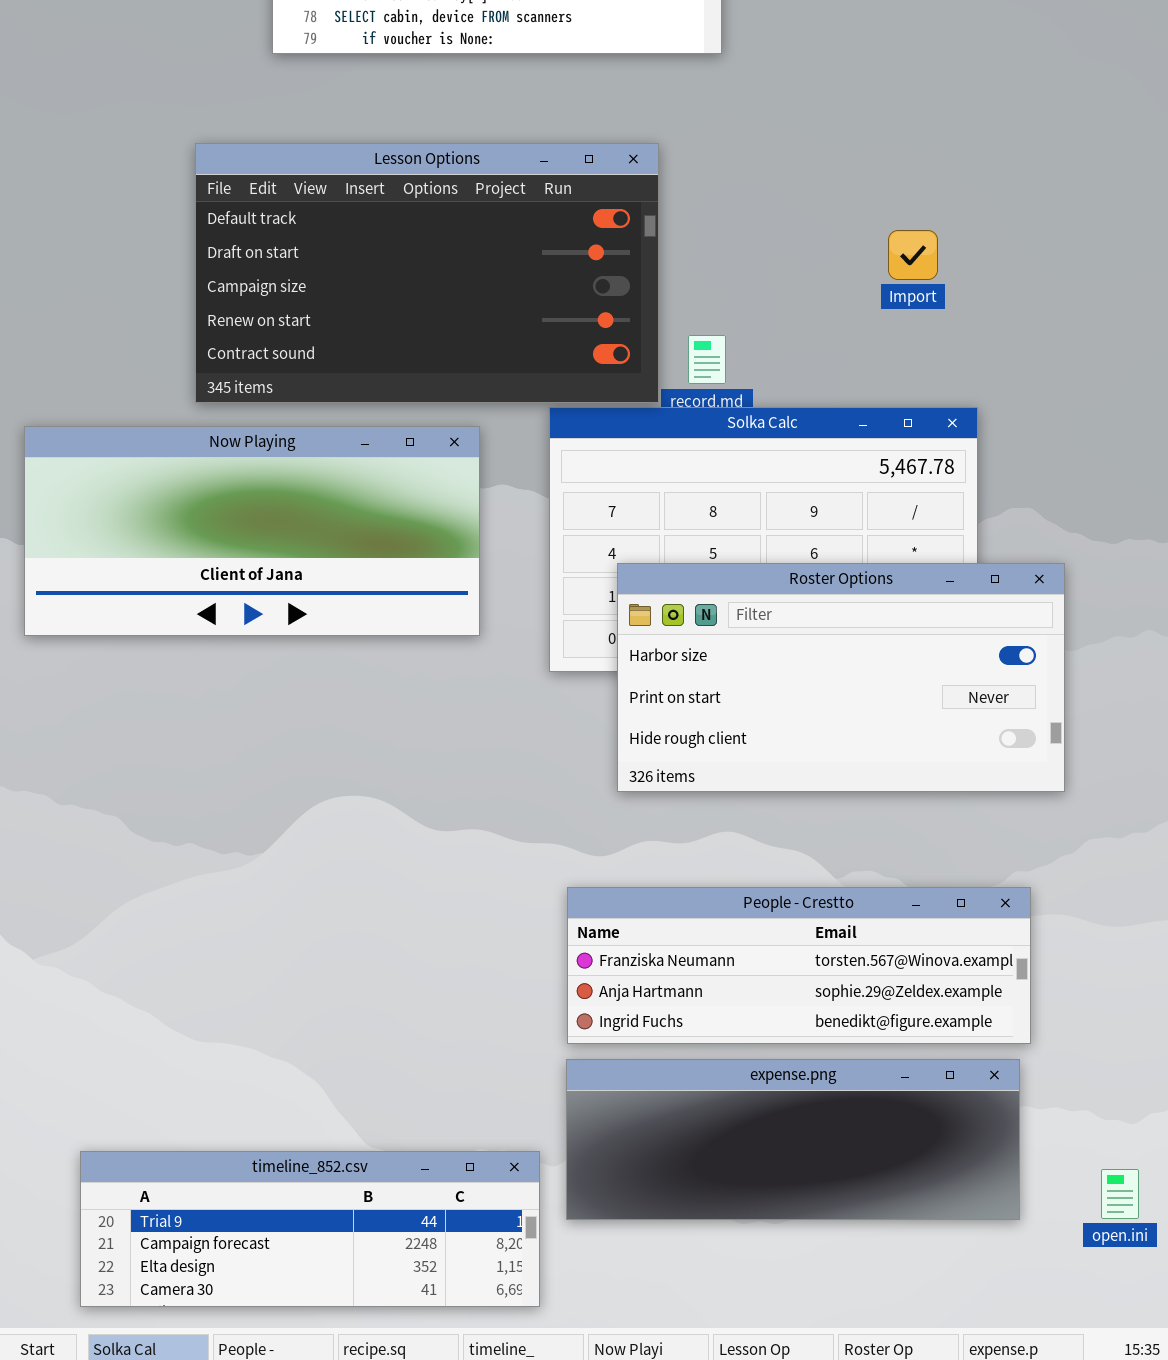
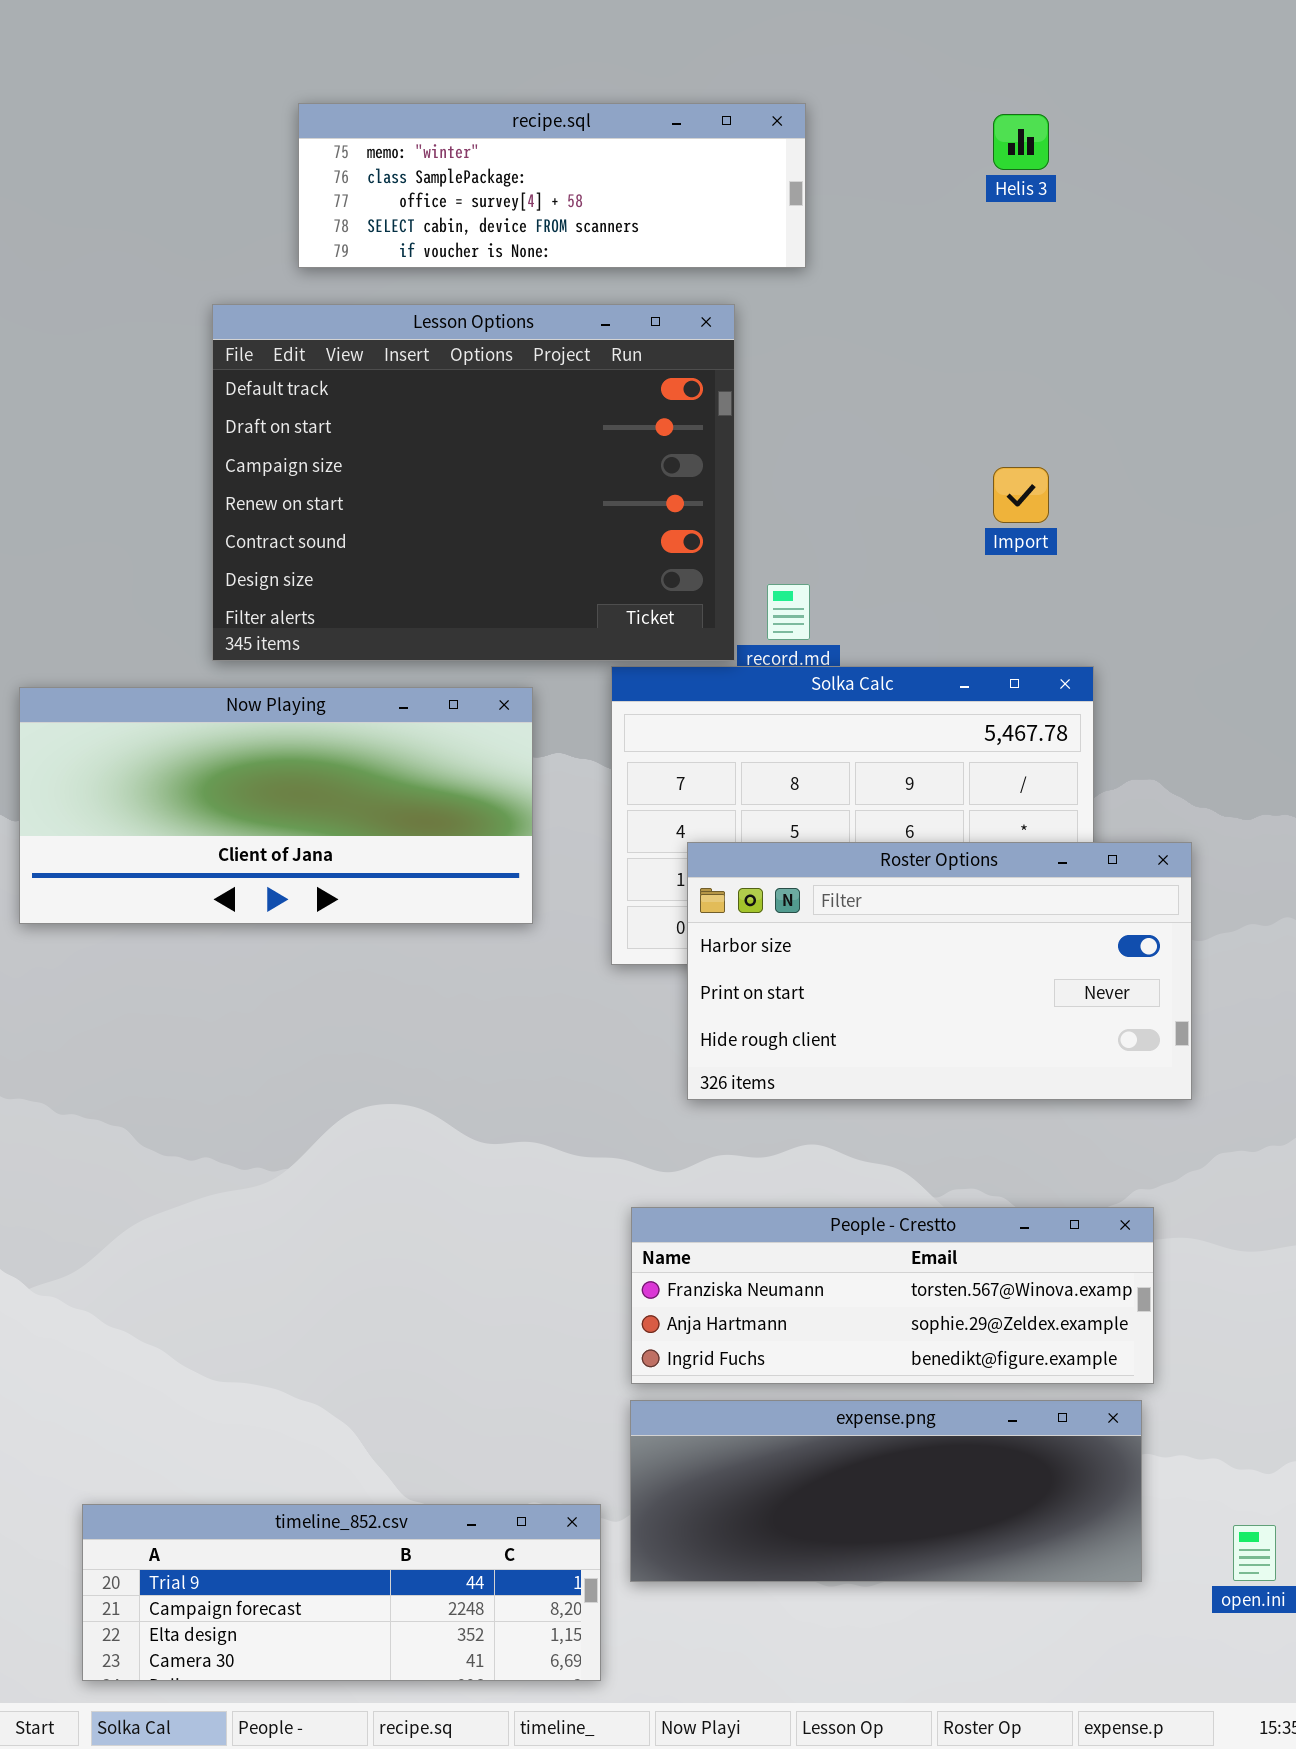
Lesson Options: [195,143,659,403] -> [212,304,735,661], resized

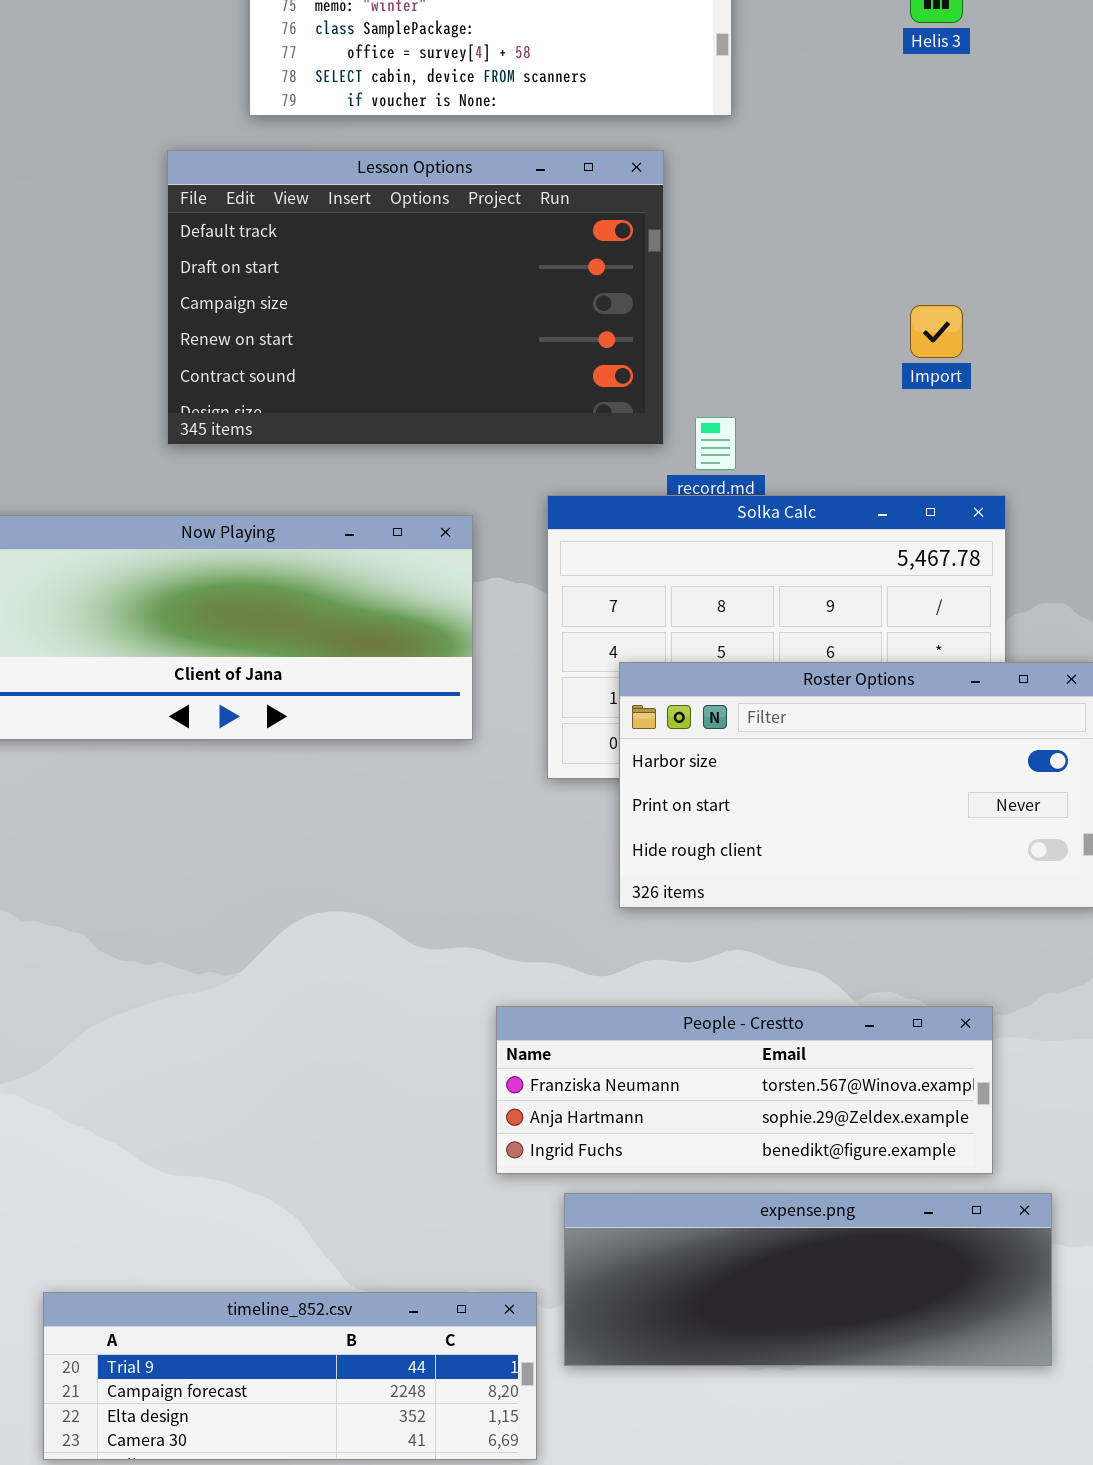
Lesson Options: [212,304,735,661] -> [167,150,664,445], resized
People - Crestto: [631,1207,1154,1384] -> [496,1006,993,1174], moved

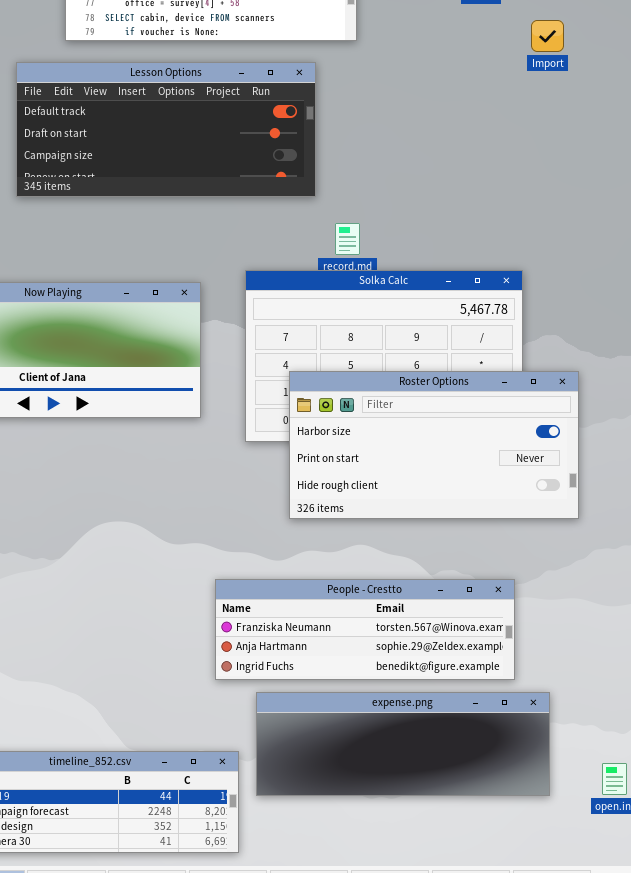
Lesson Options: [167,150,664,445] -> [16,62,316,197], resized
Import: [910,305,963,358] -> [531,20,564,52], moved

